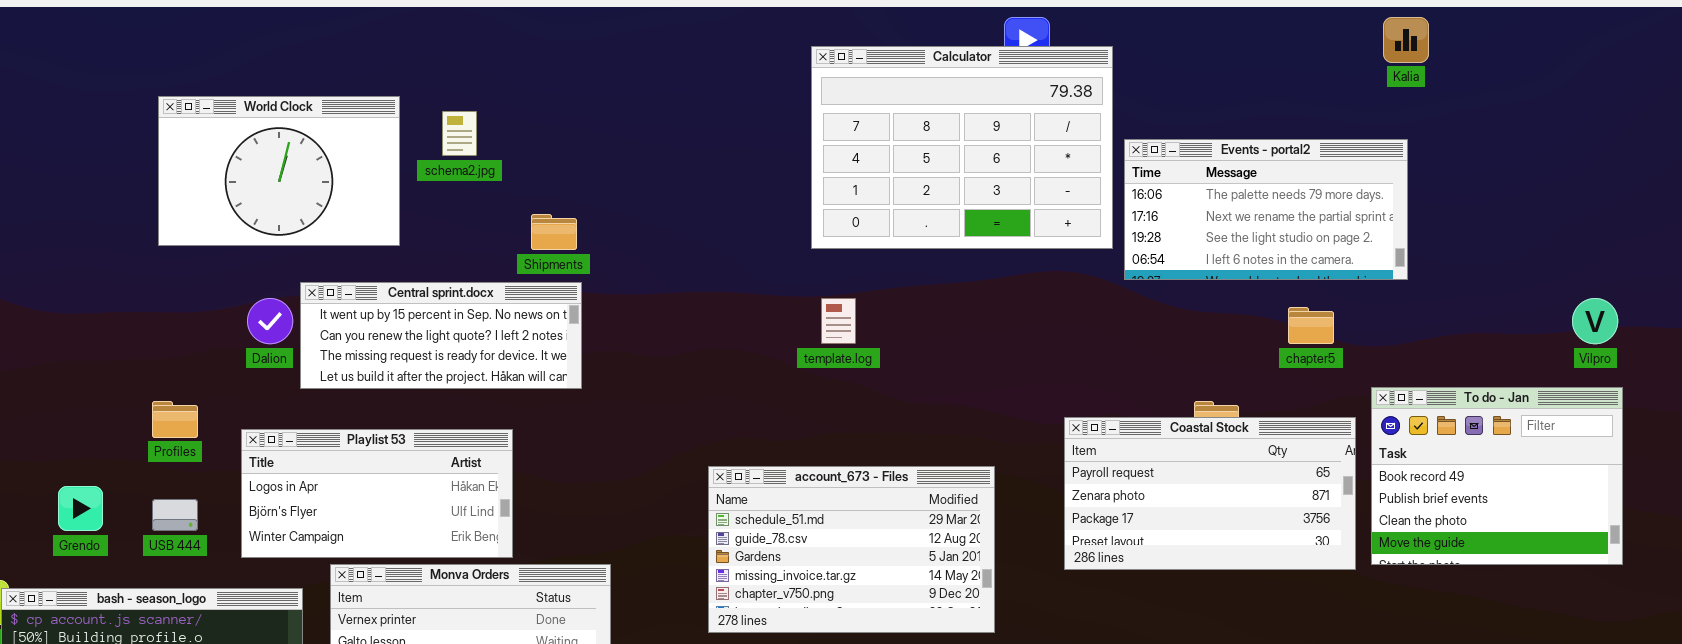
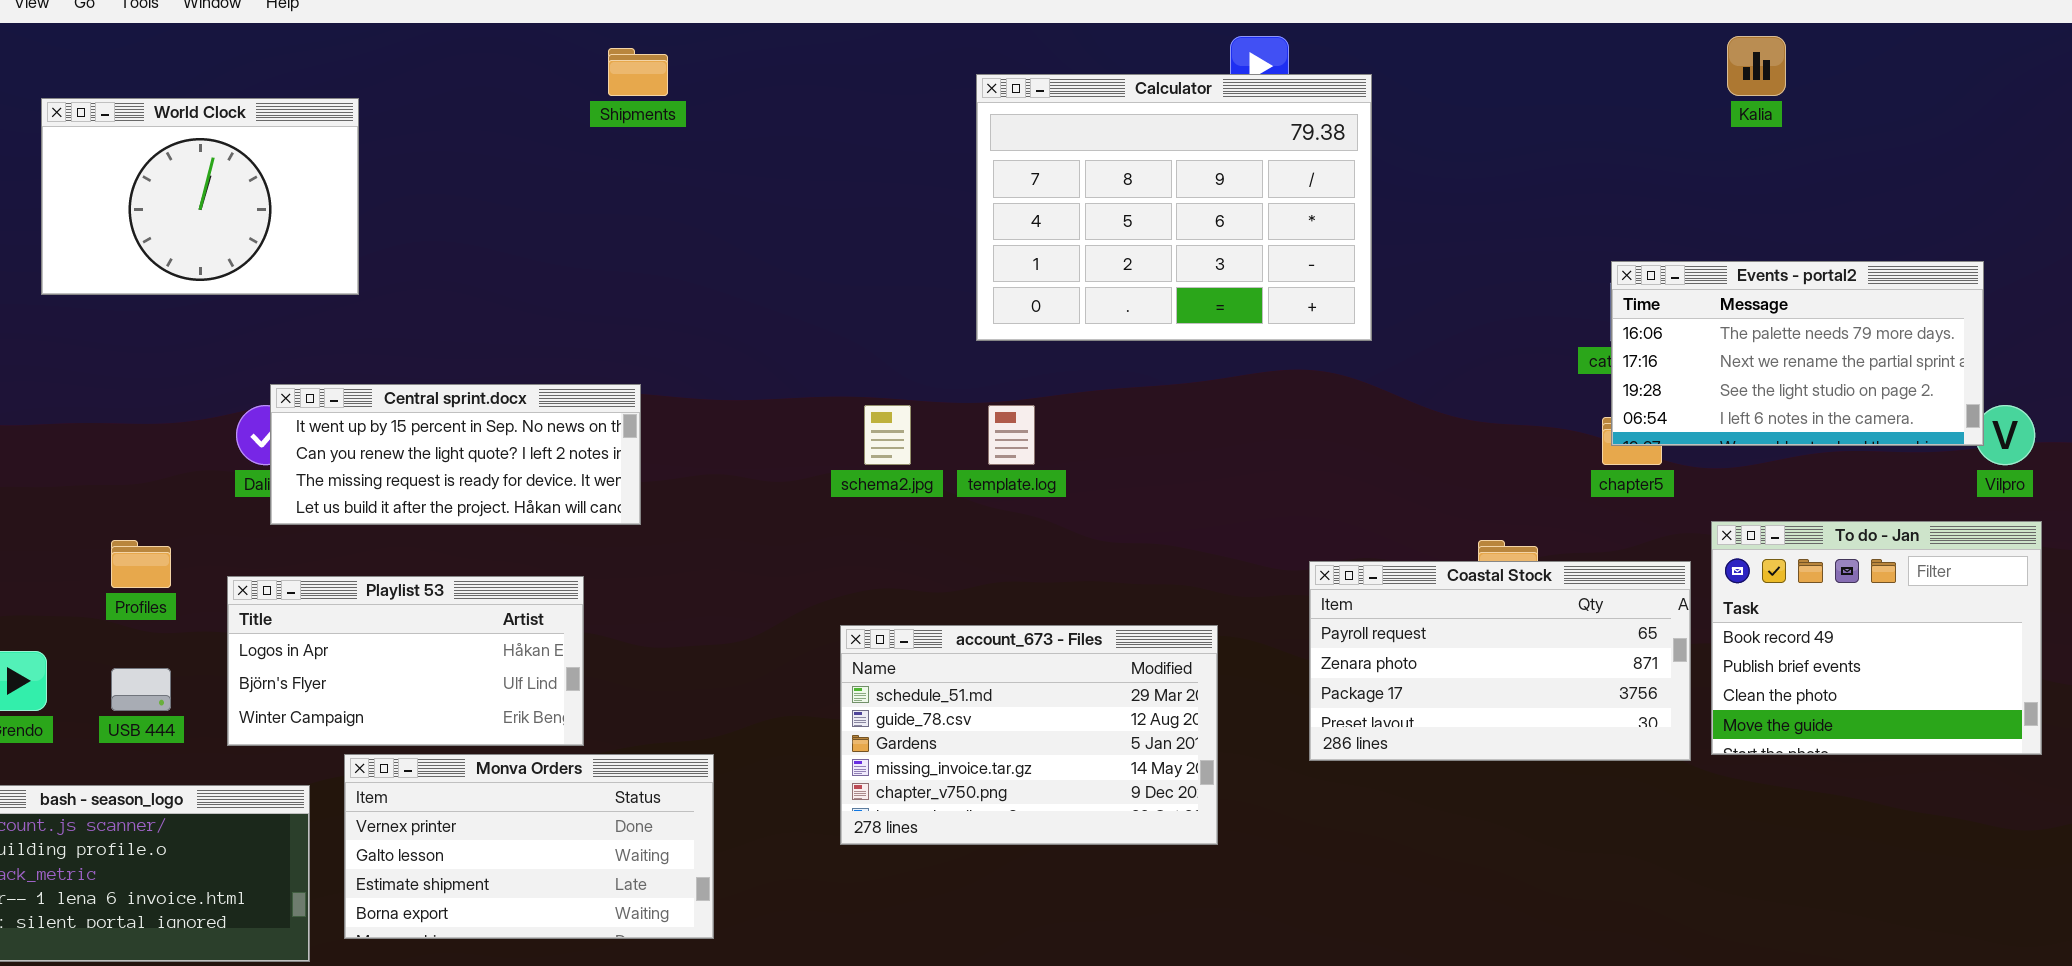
World Clock: [158,96,400,246] -> [41,98,359,295], moved
schema2.jpg: [442,111,477,156] -> [864,405,911,465], moved
Events - portal2: [1124,139,1408,280] -> [1611,261,1984,446], moved
Shipments: [531,214,577,250] -> [608,48,668,96], moved
Central sprint.docx: [300,282,582,389] -> [270,384,641,525], moved

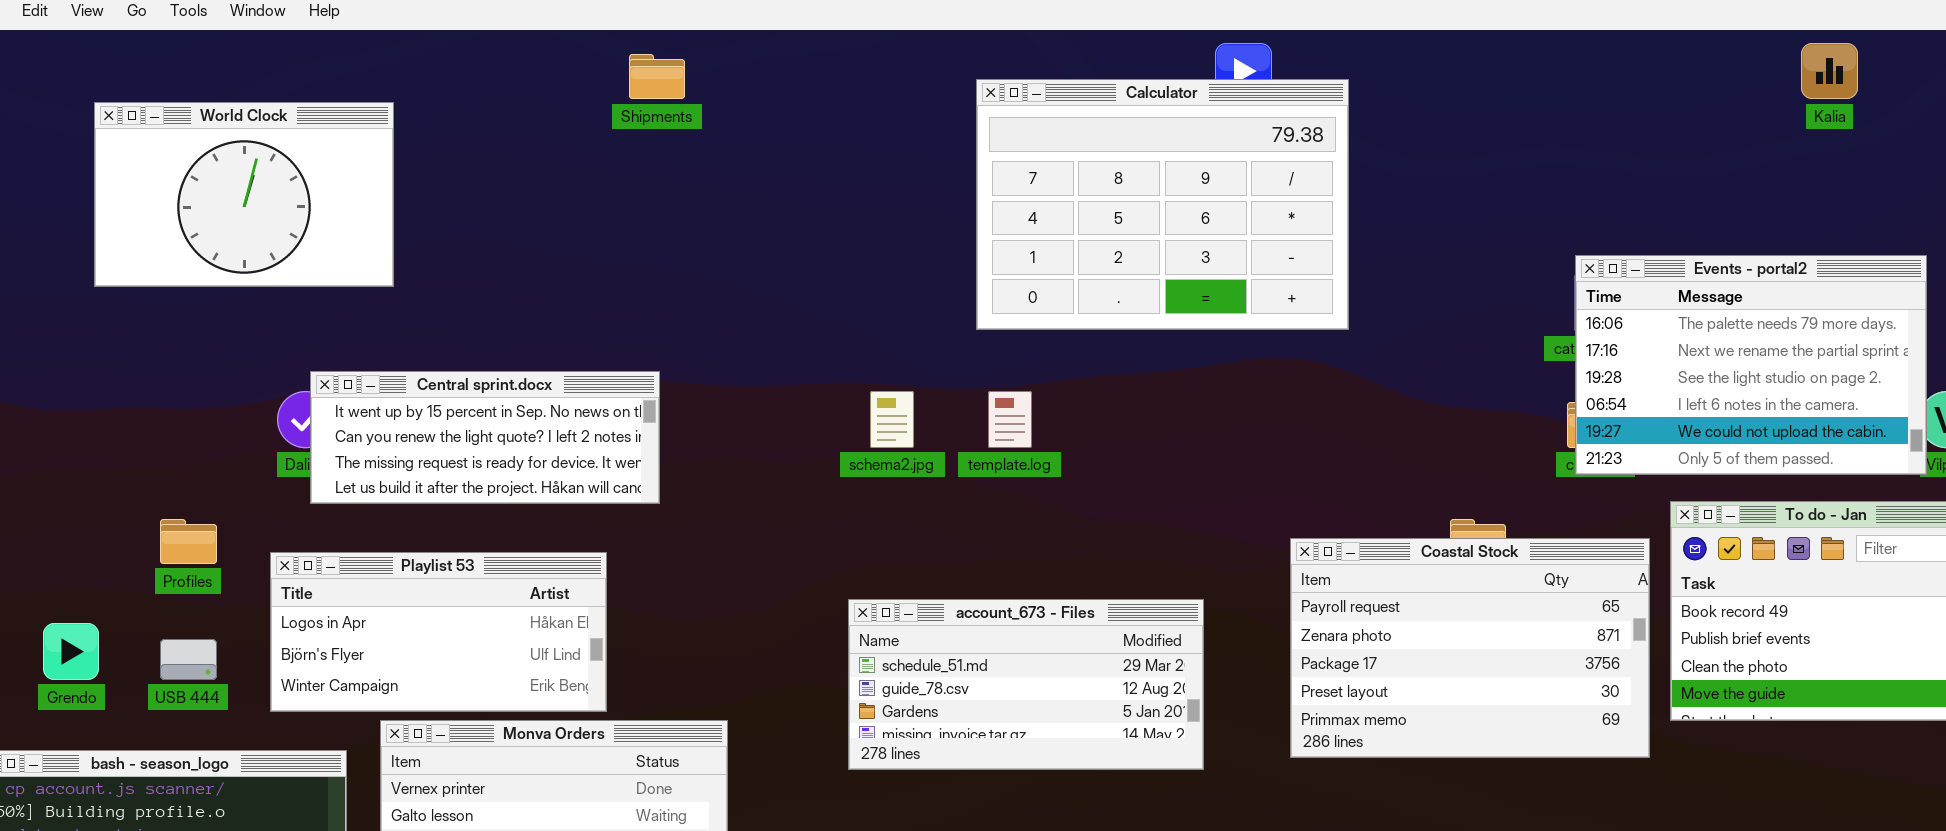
Kalia: [1727,36,1786,96] -> [1801,43,1858,99], moved
Events - portal2: [1611,261,1984,446] -> [1575,255,1927,475], resized
Coastal Stock: [1309,561,1691,761] -> [1290,538,1650,758], resized
account_673 - Files: [840,625,1218,845] -> [848,599,1204,770], resized

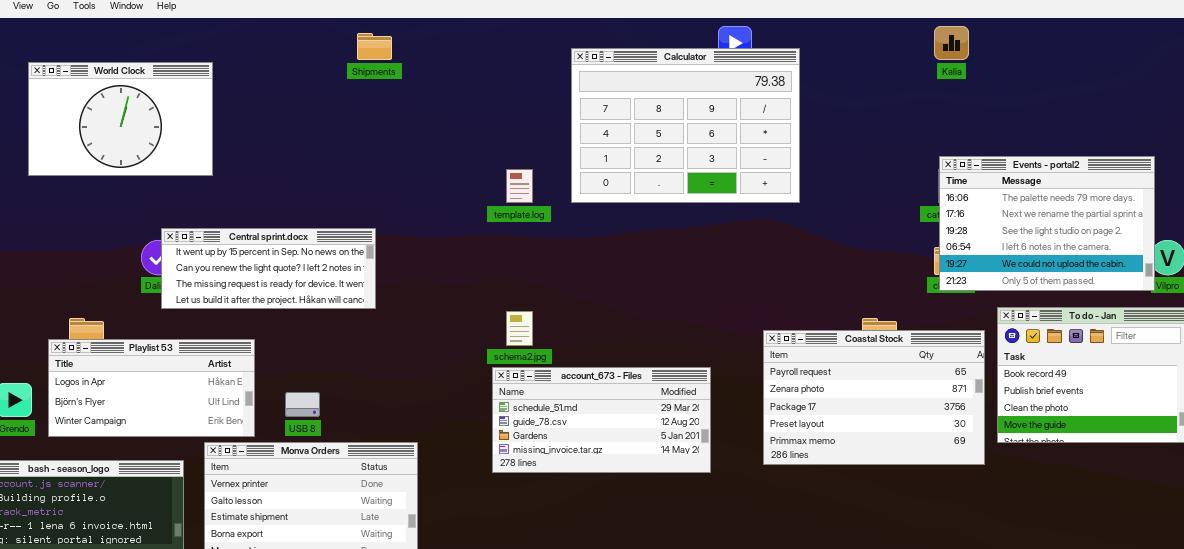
Kalia: [1801,43,1858,99] -> [934,26,969,60], moved
schema2.jpg: [870,391,914,448] -> [506,311,533,346], moved
template.log: [988,391,1032,448] -> [506,169,533,203], moved
Playlist 53: [270,552,607,712] -> [48,339,255,437], moved

